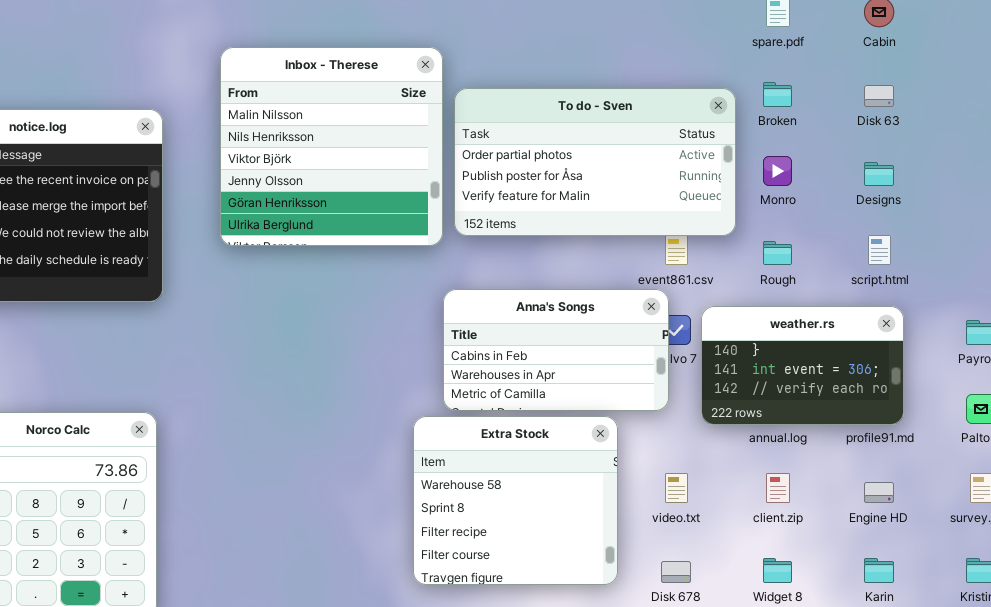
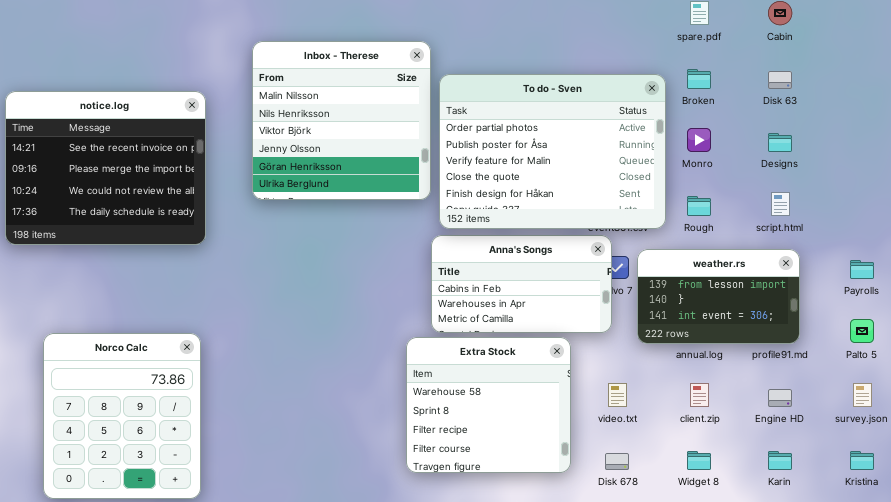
To do - Sven: [454,88,736,236] -> [439,74,666,229], resized
weather.rs: [701,306,904,425] -> [637,249,800,344], scrolled up 1 row

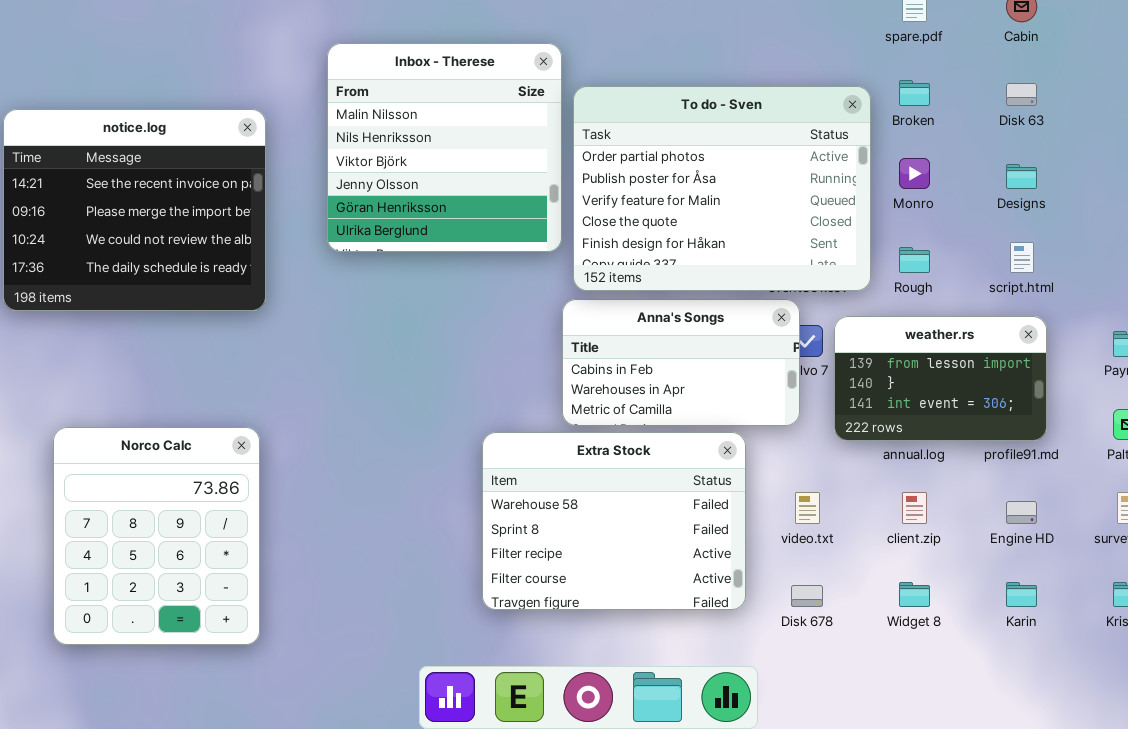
Extra Stock: [406,337,571,473] -> [482,432,746,610], resized

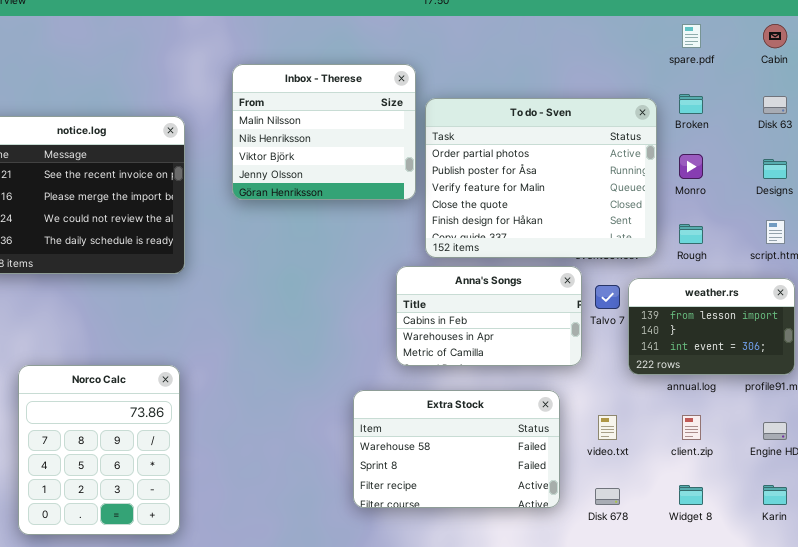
Inbox - Therese: [327,43,562,252] -> [232,64,416,200], resized
Anna's Songs: [562,299,800,426] -> [396,266,582,366], moved
Extra Stock: [482,432,746,610] -> [353,390,560,508], resized

